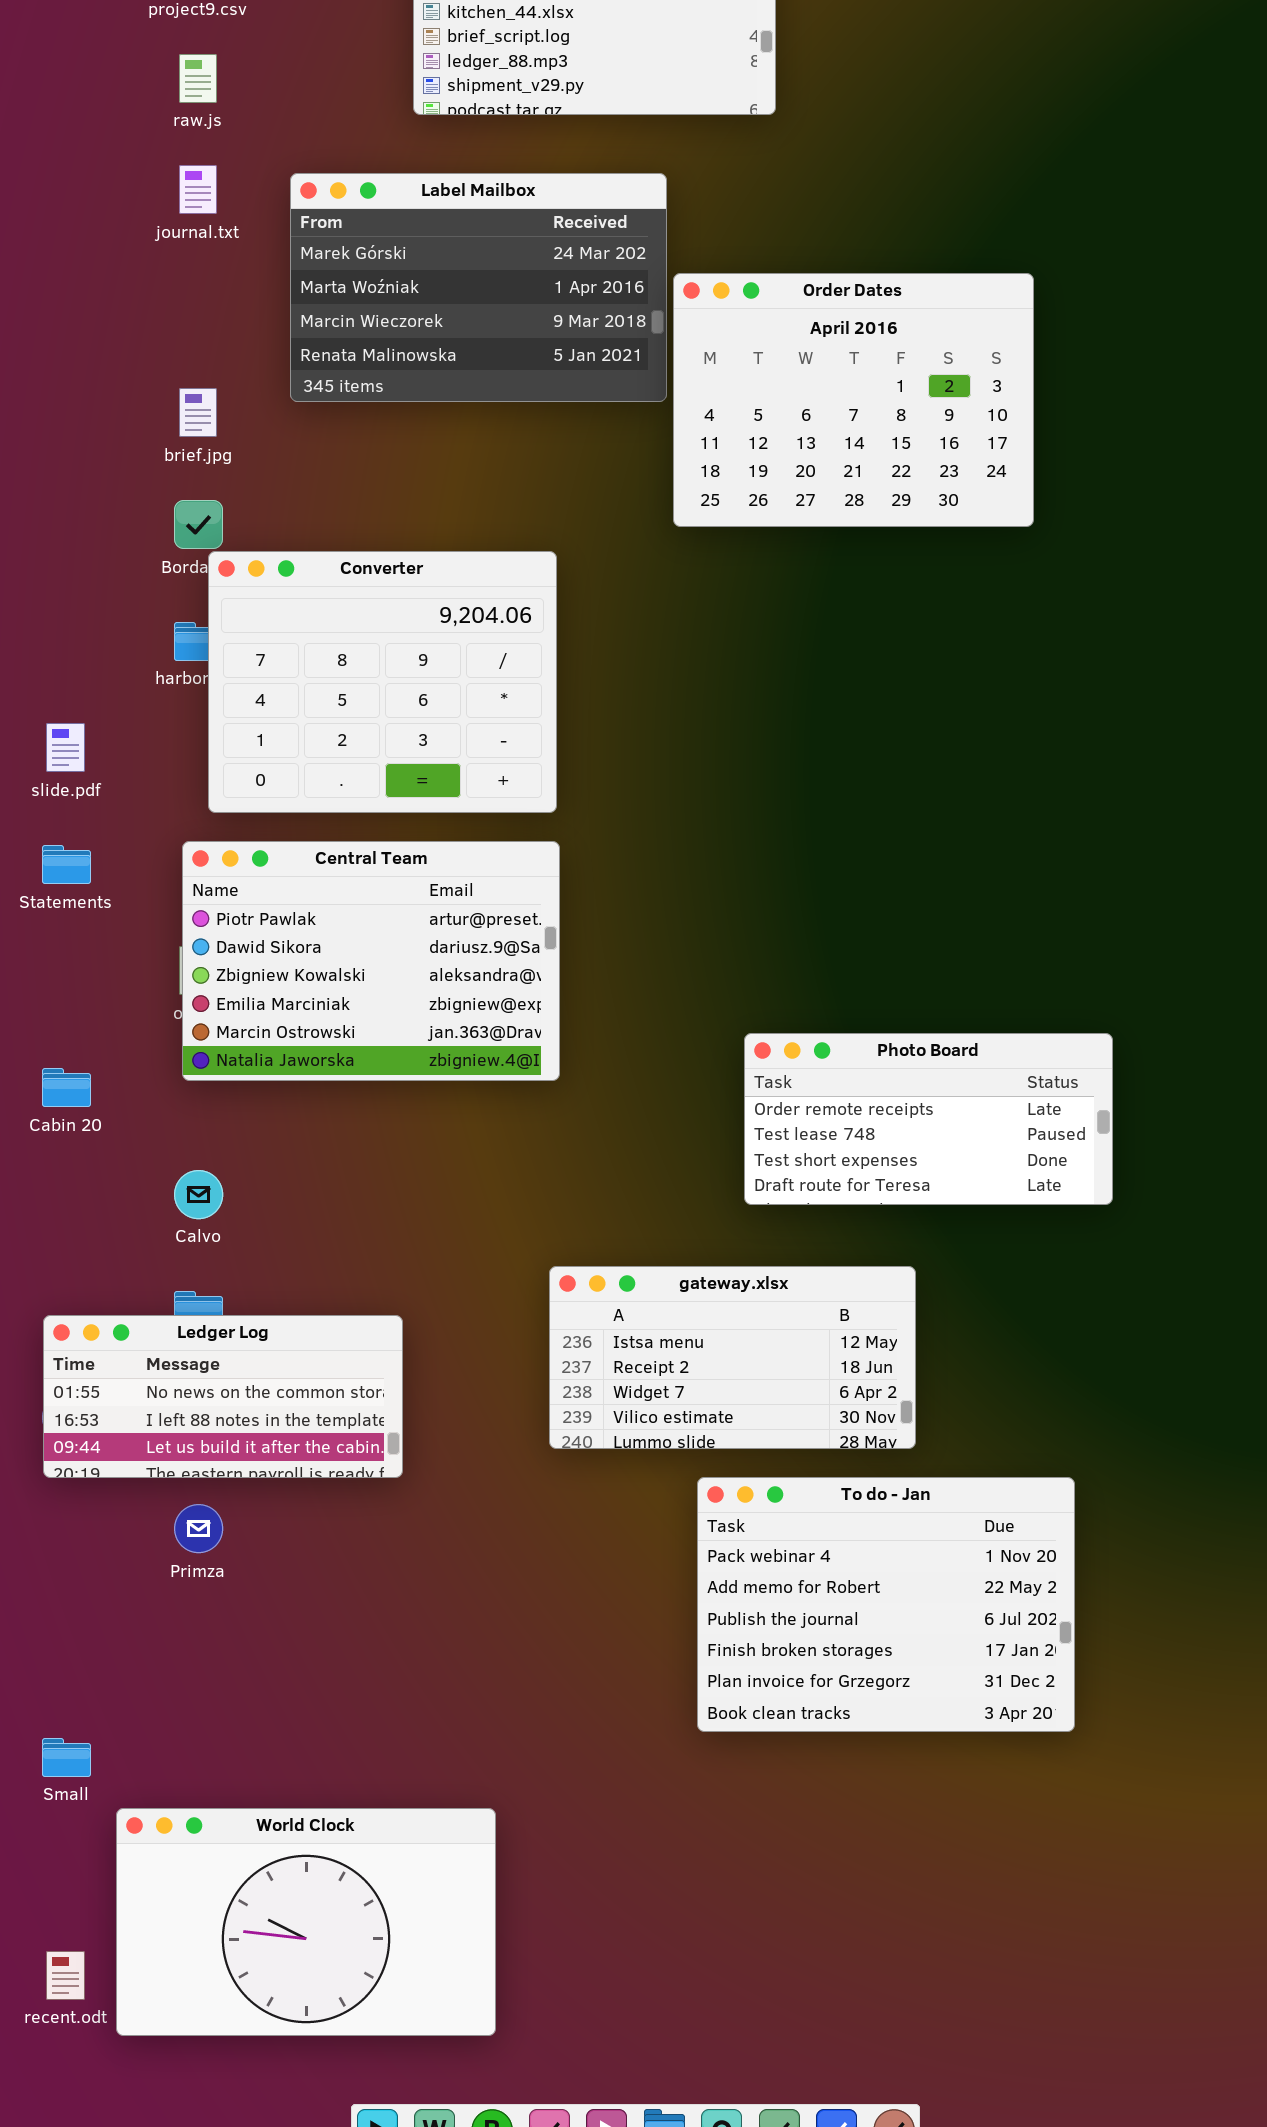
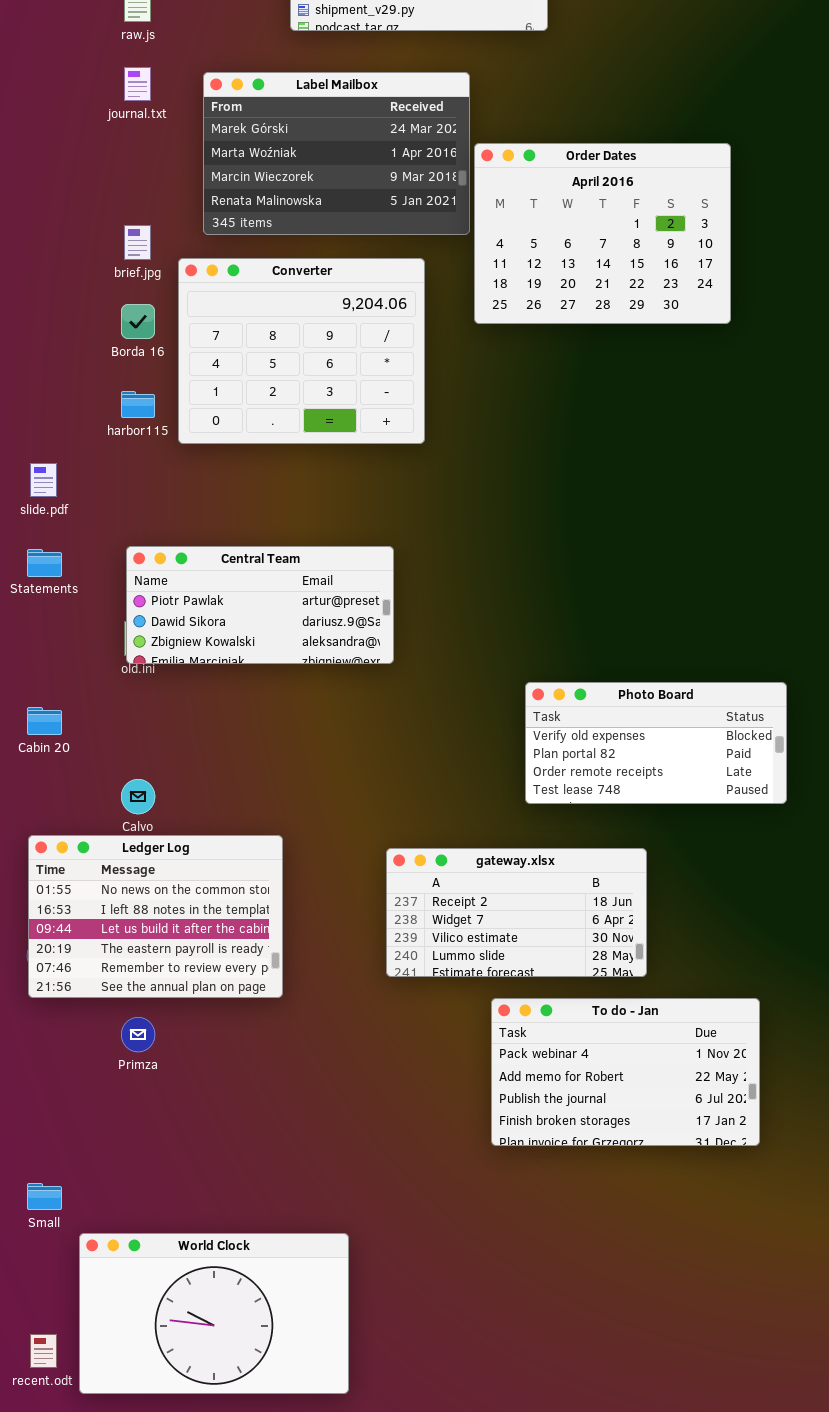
Converter: [208,551,557,813] -> [178,258,425,444], moved
Central Team: [182,841,560,1081] -> [126,546,394,664], resized
Photo Board: [744,1033,1113,1205] -> [525,682,787,804], scrolled up 2 rows
gateway.xlsx: [549,1266,916,1449] -> [386,848,647,977], scrolled down 1 row
Ledger Log: [43,1315,403,1478] -> [28,835,283,998], resized
To do - Jan: [697,1477,1075,1732] -> [491,998,760,1146], resized

